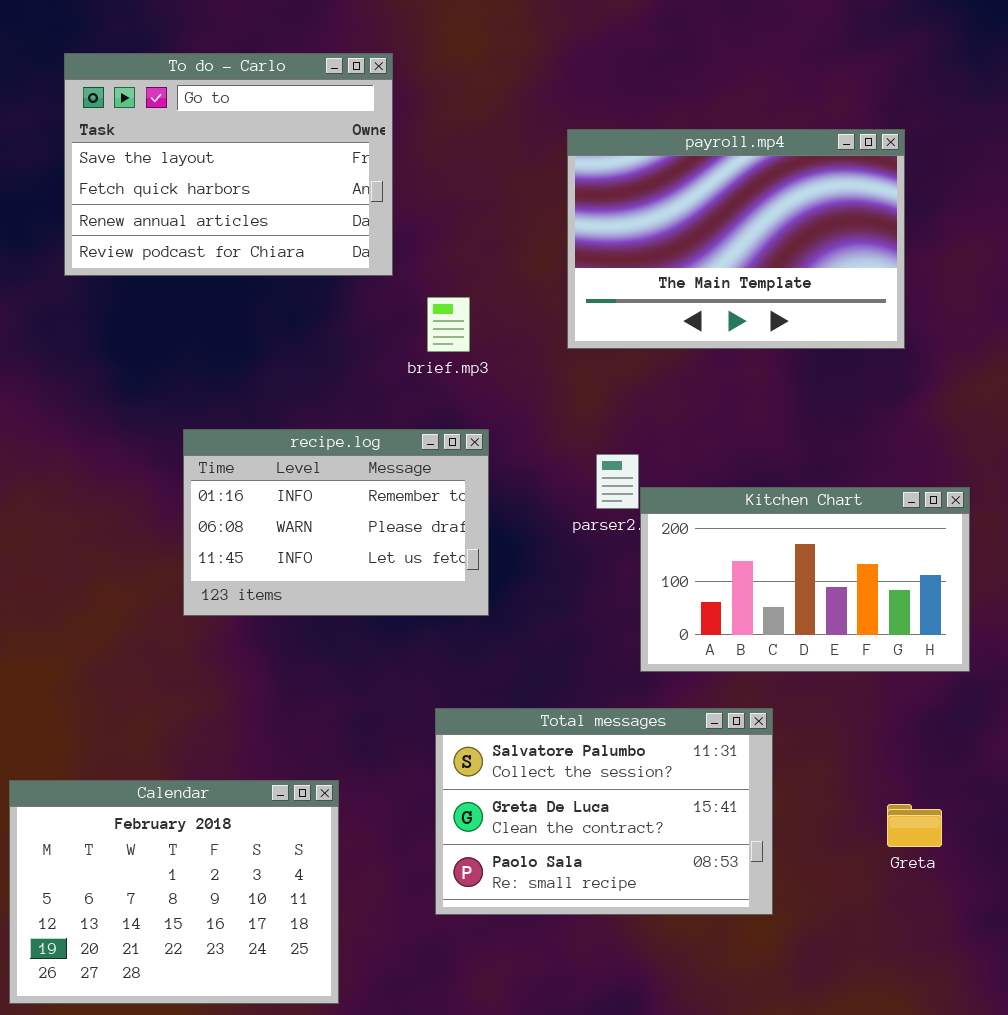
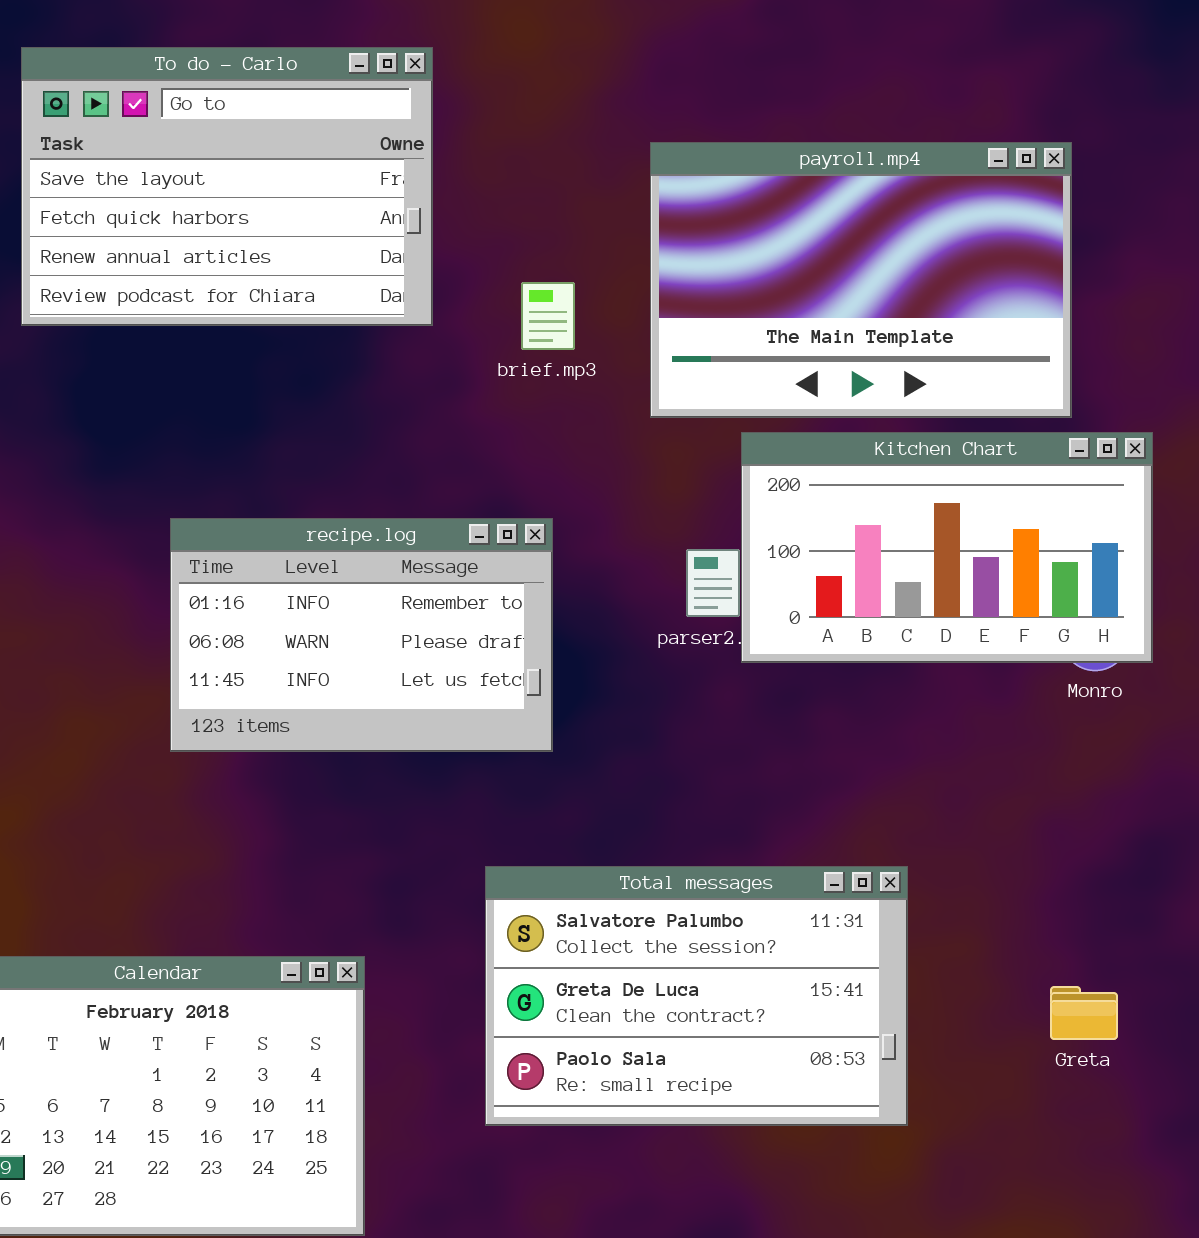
brief.mp3: [427,297,470,352] -> [521,282,575,350], moved
Kitchen Chart: [640,487,970,672] -> [741,432,1153,663], moved

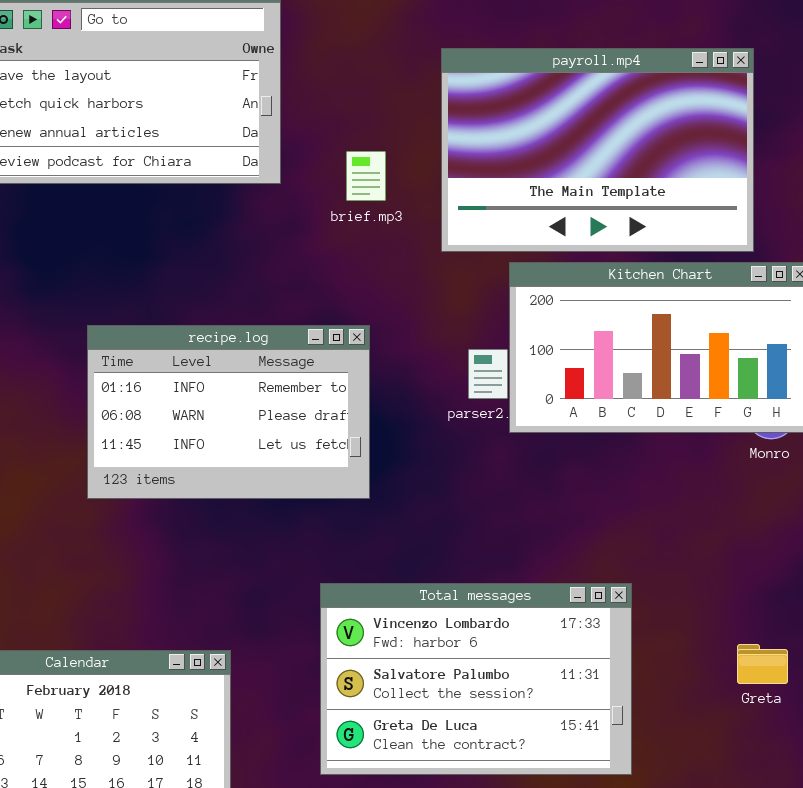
Total messages: [485,866,908,1126] -> [320,583,632,775], scrolled up 1 row
Greta: [1050,986,1118,1040] -> [737,644,788,684], moved

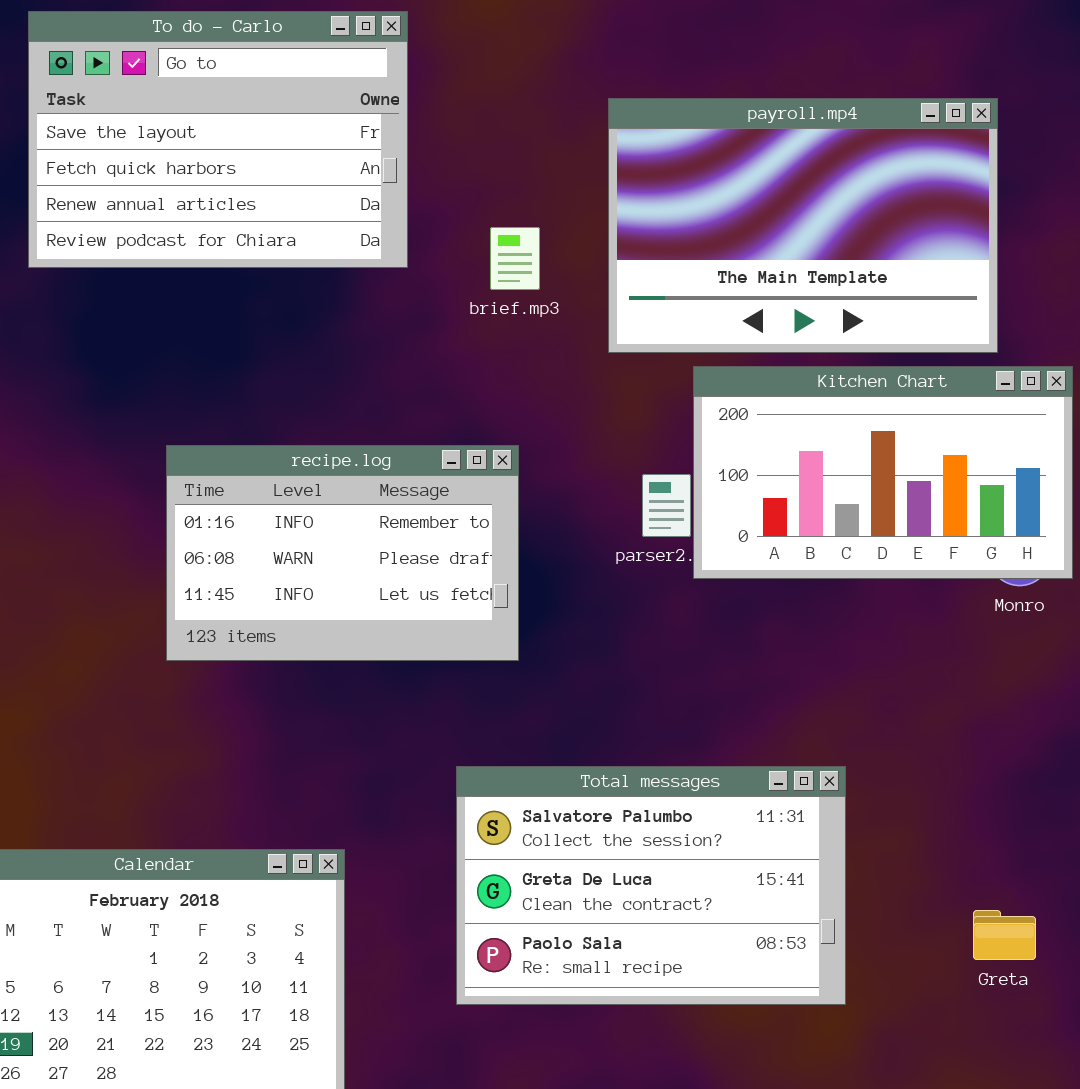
Total messages: [320,583,632,775] -> [456,766,846,1005], scrolled down 1 row
Greta: [737,644,788,684] -> [973,910,1036,960], moved

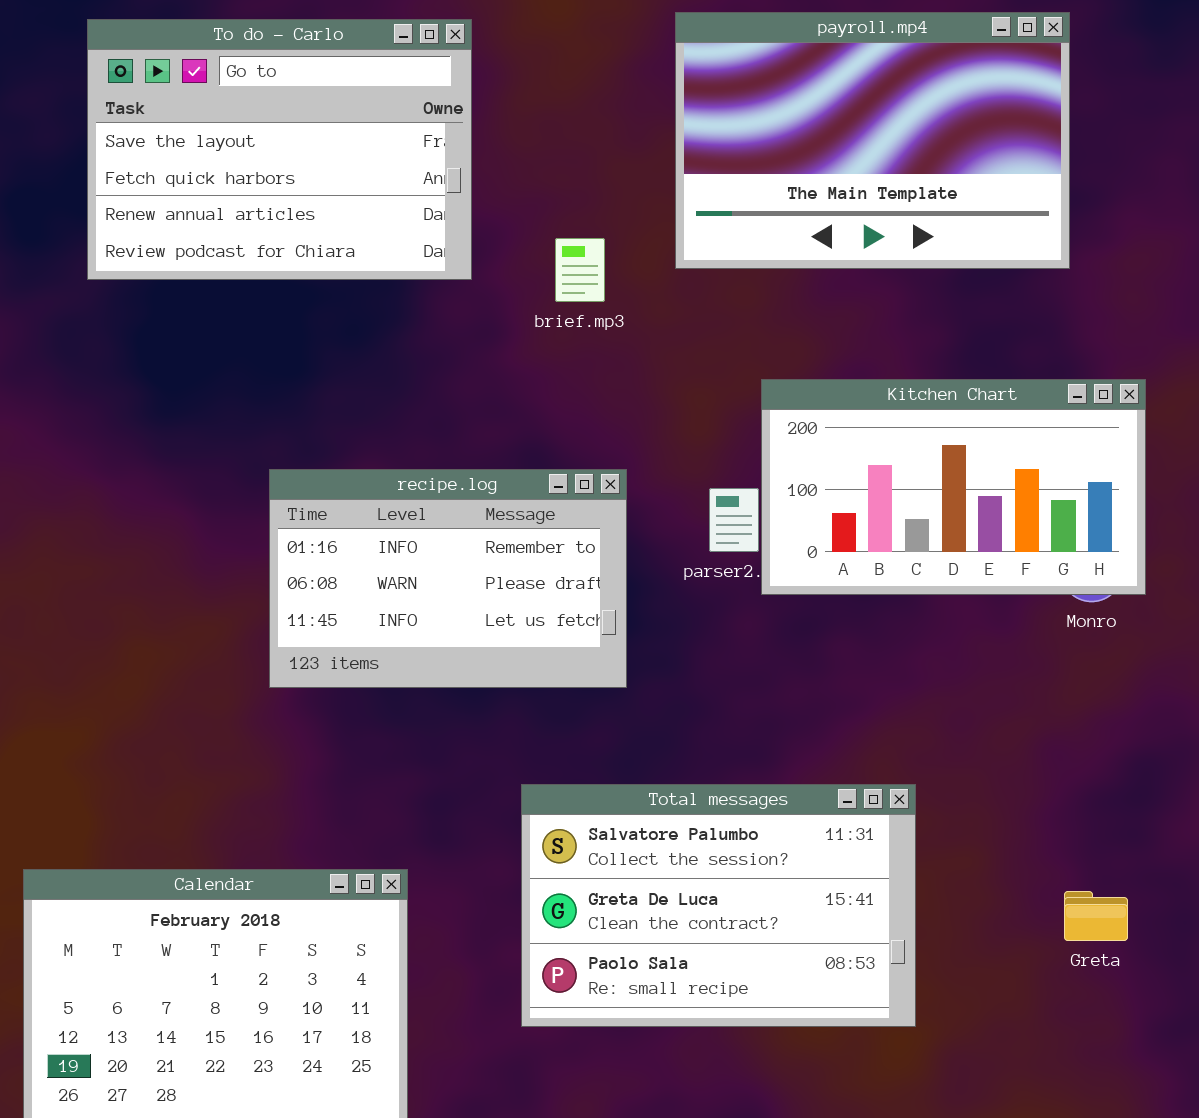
payroll.mp4: [608,98,998,353] -> [675,12,1070,269], moved
recipe.log: [166,445,519,661] -> [269,469,627,688], moved
Greta: [973,910,1036,960] -> [1064,891,1128,941], moved

